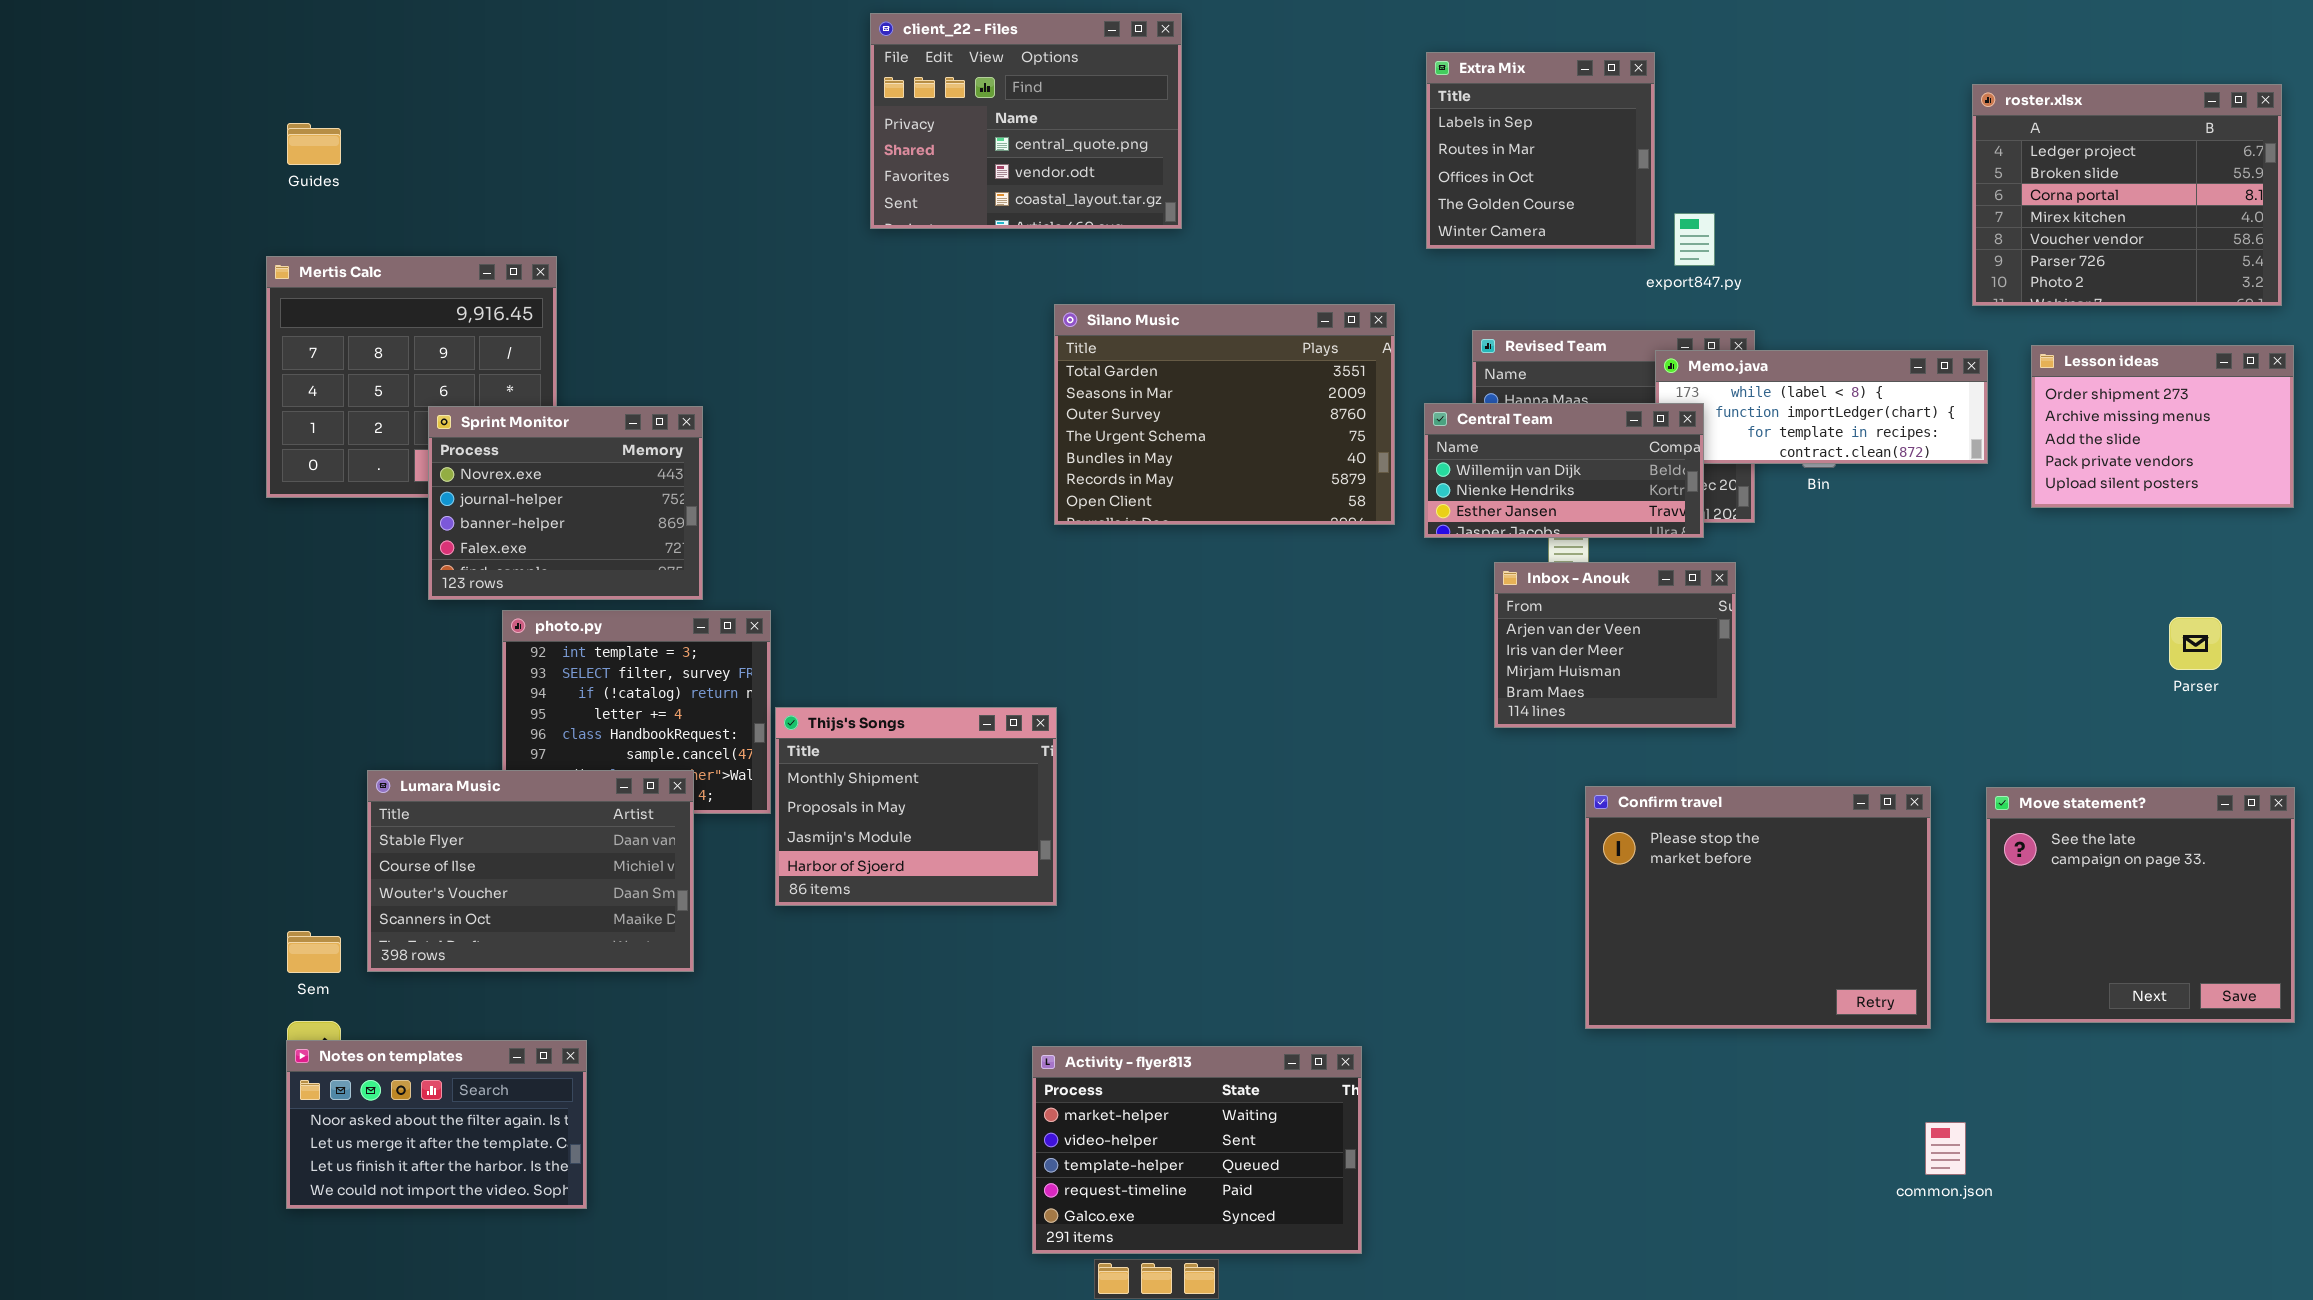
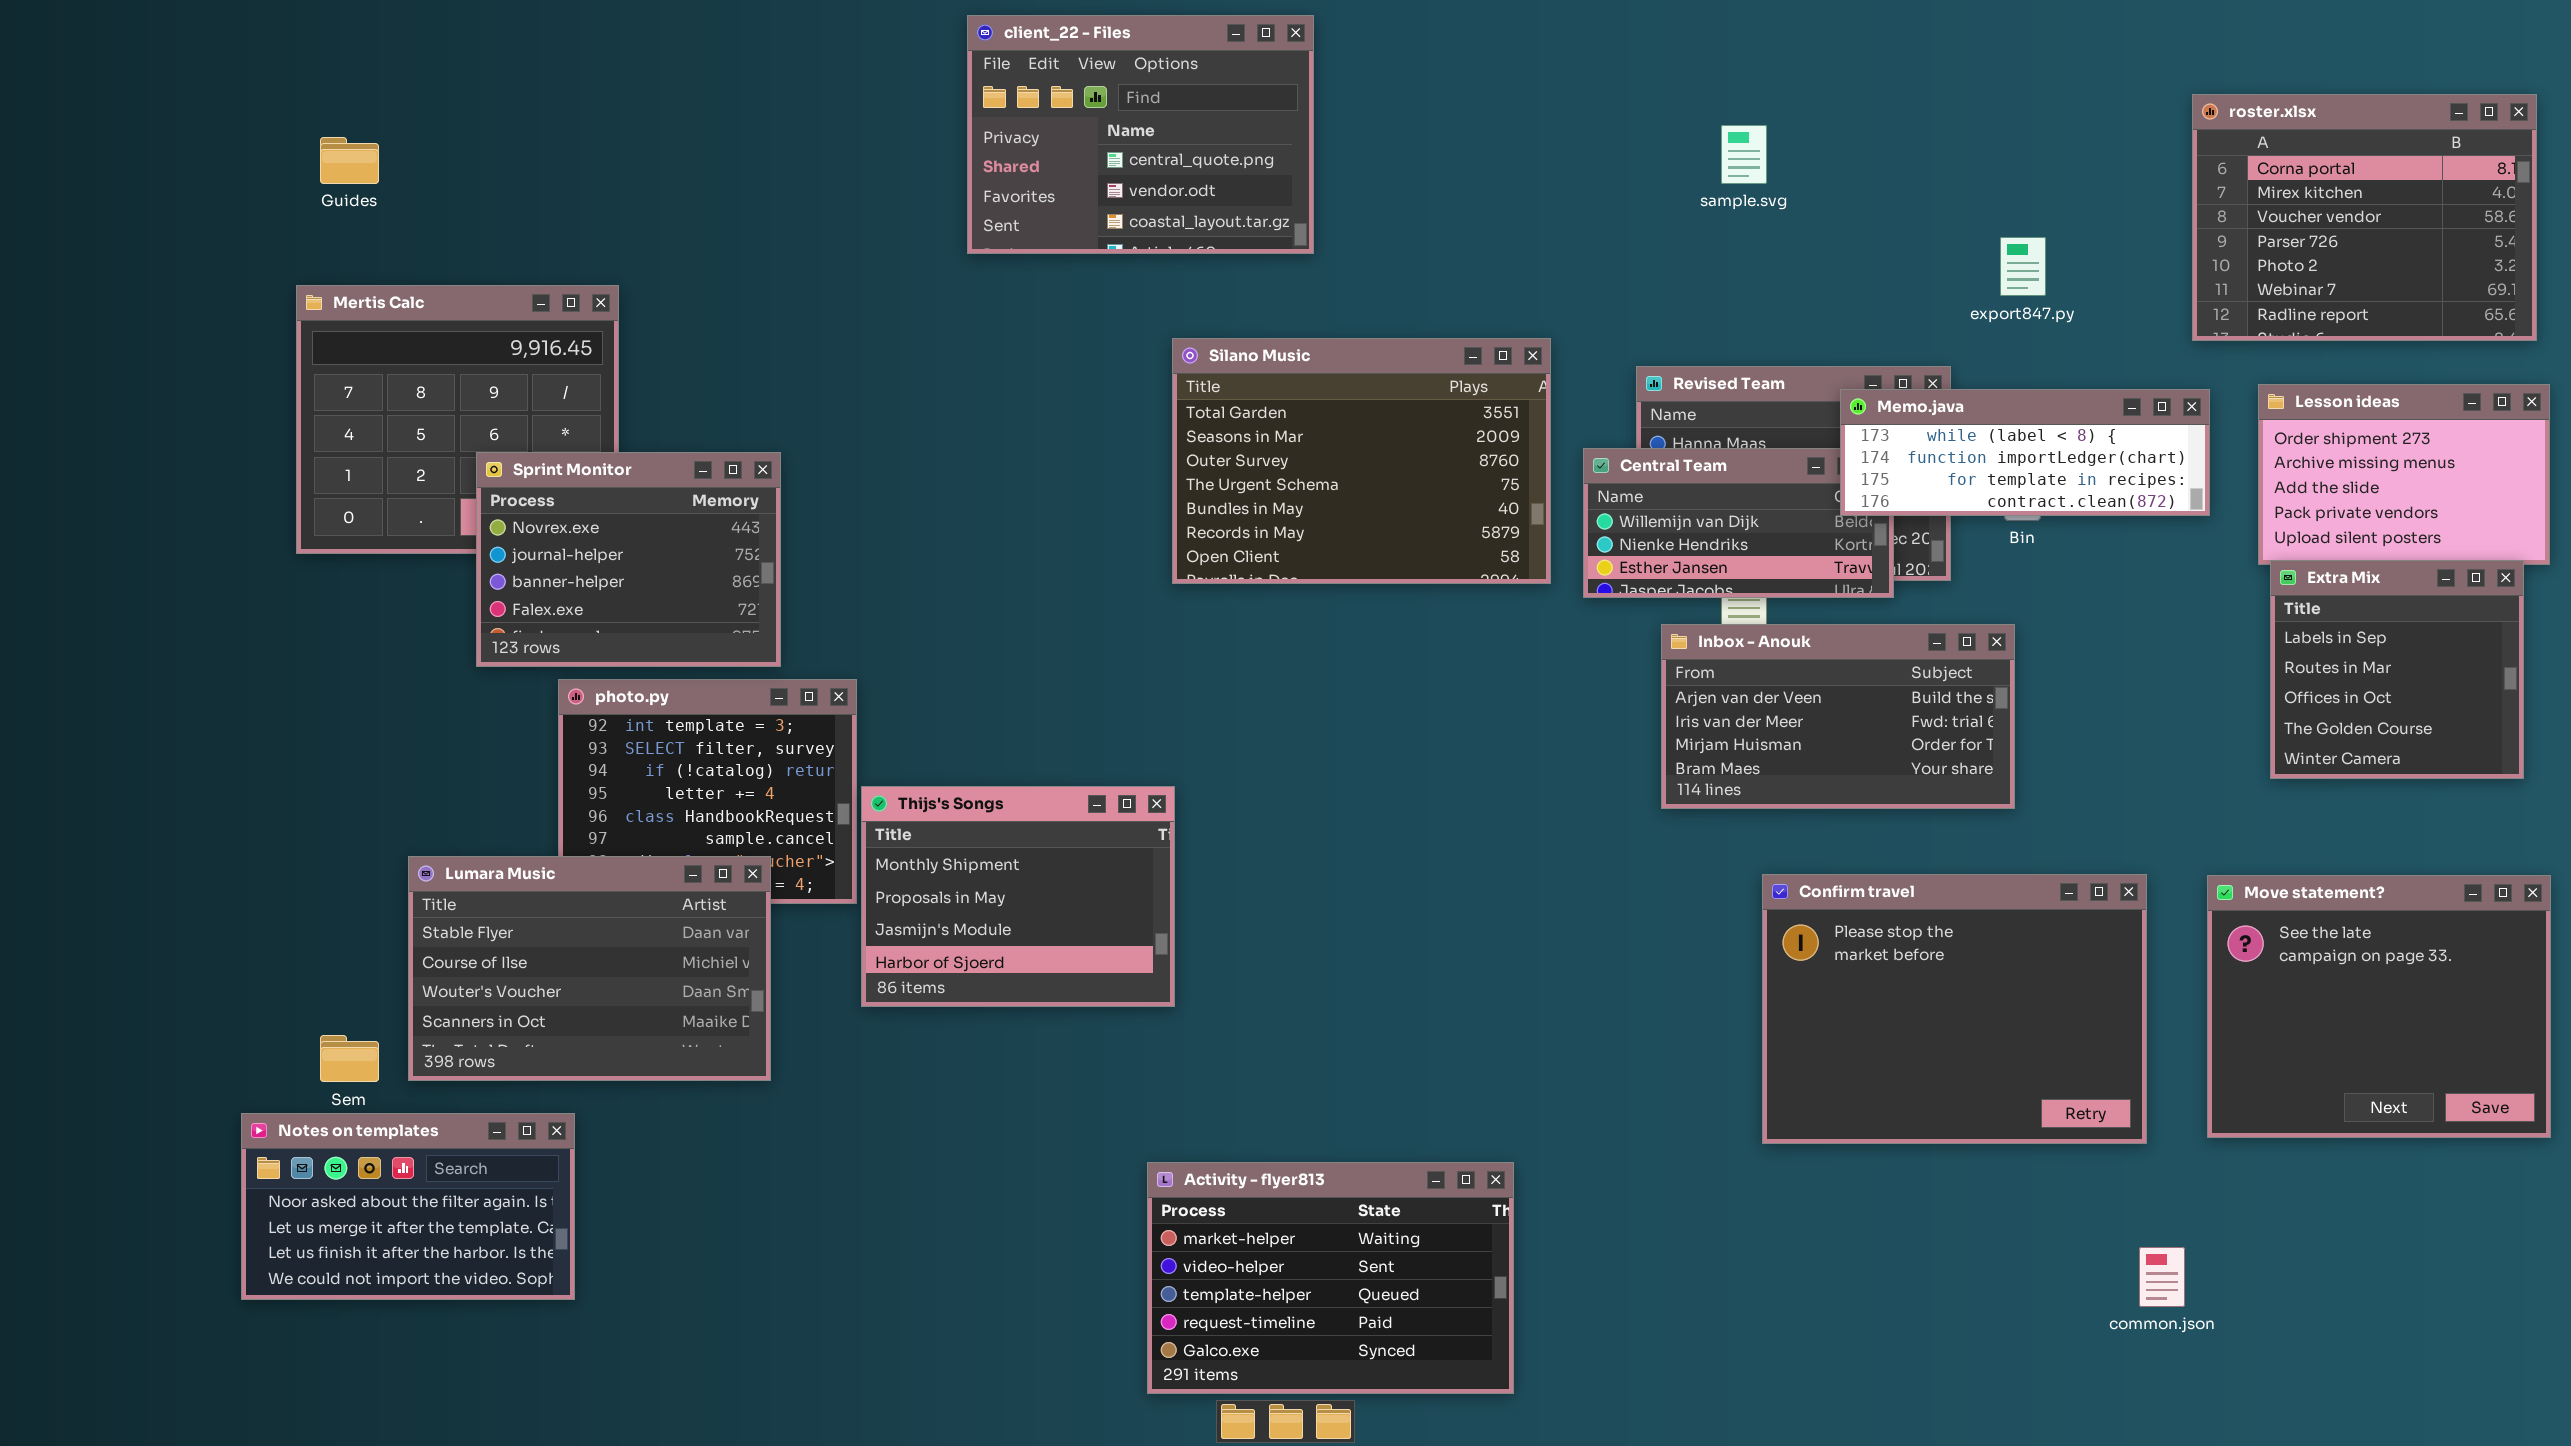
Extra Mix: [1426,52,1655,249] -> [2270,560,2524,779], moved
roster.xlsx: [1972,84,2282,306] -> [2192,94,2537,341], scrolled down 2 rows
export847.py: [1674,213,1715,266] -> [2000,237,2046,296], moved
Memo.java: [1655,350,1988,464] -> [1840,389,2210,516], raised
Inbox - Anouk: [1494,562,1736,728] -> [1661,624,2015,809], resized
Notes on templates: [286,1040,587,1209] -> [241,1113,575,1300], moved

